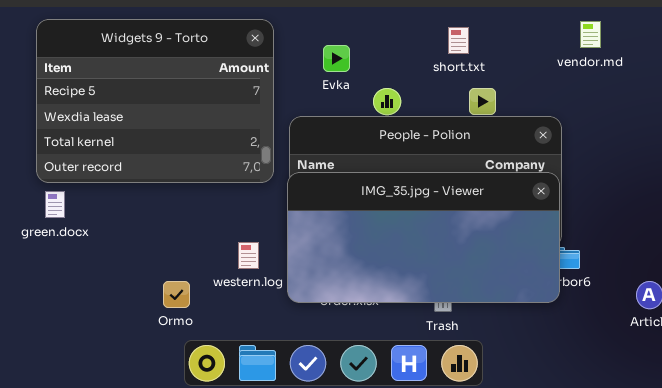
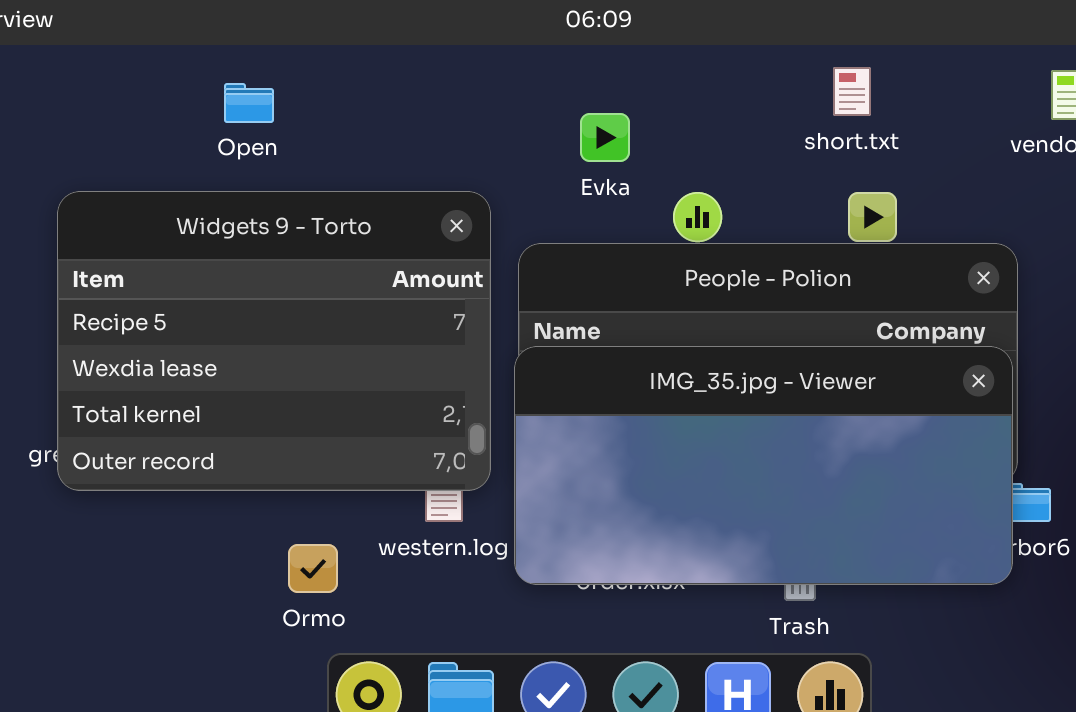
Widgets 9 - Torto: [36,19,274,183] -> [57,191,491,491], moved
short.txt: [448,27,469,54] -> [833,67,871,116], moved

